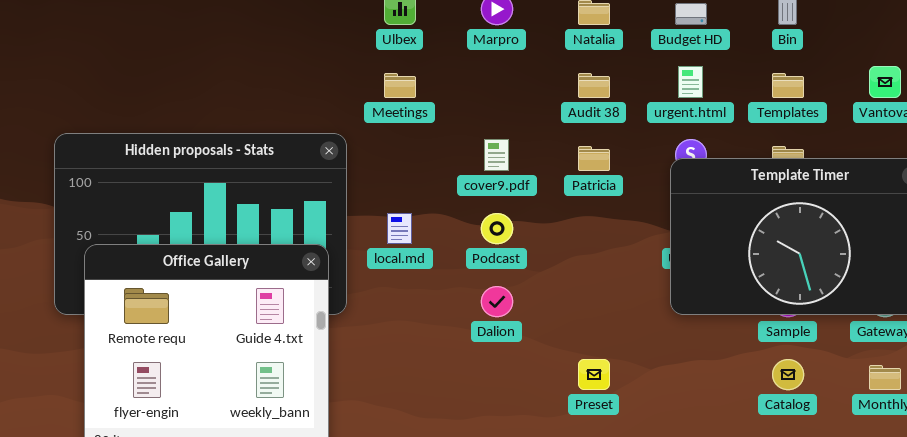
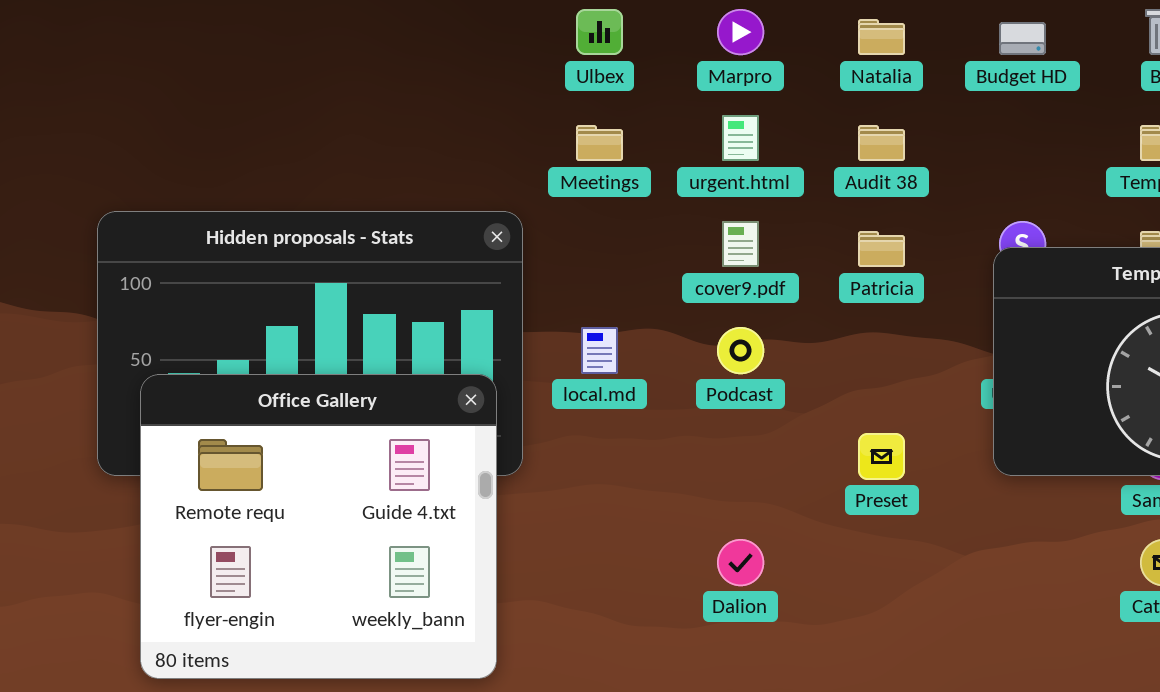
urgent.html: [678,66,703,98] -> [722,115,759,161], moved
Dalion: [481,286,513,317] -> [717,539,764,586], moved
Preset: [578,359,610,390] -> [858,433,905,480], moved

